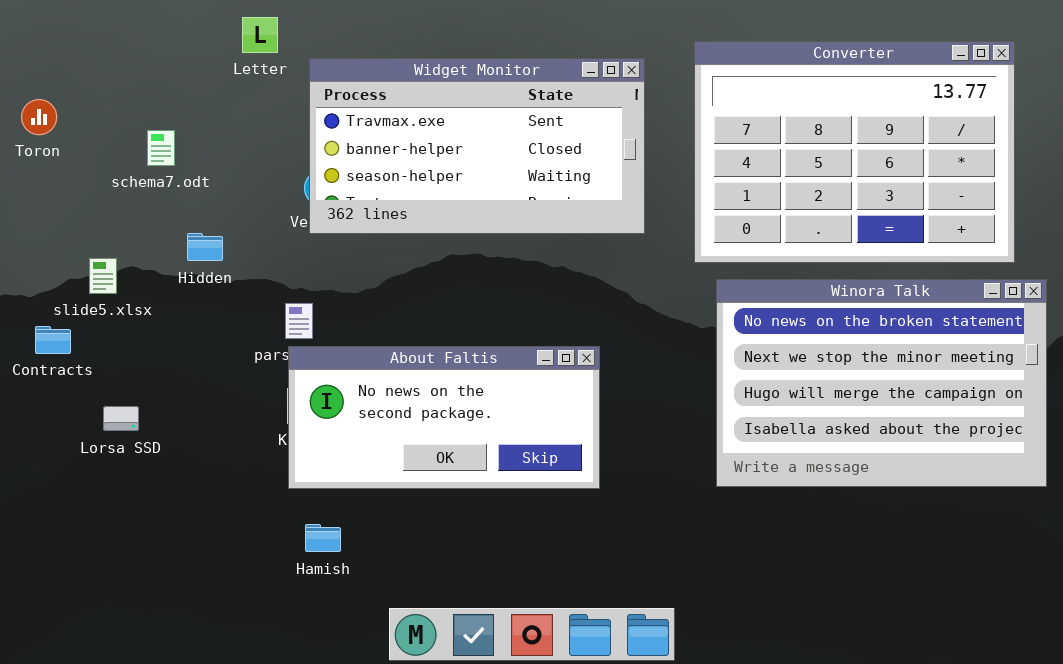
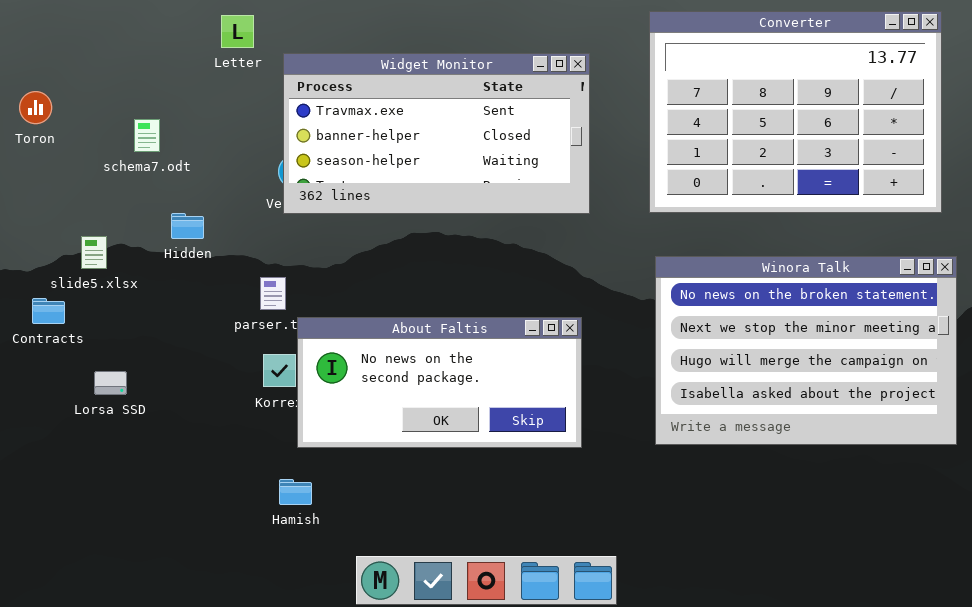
Converter: [694,41,1015,263] -> [649,11,942,213], moved
About Faltis: [288,346,600,489] -> [297,317,582,448], moved

